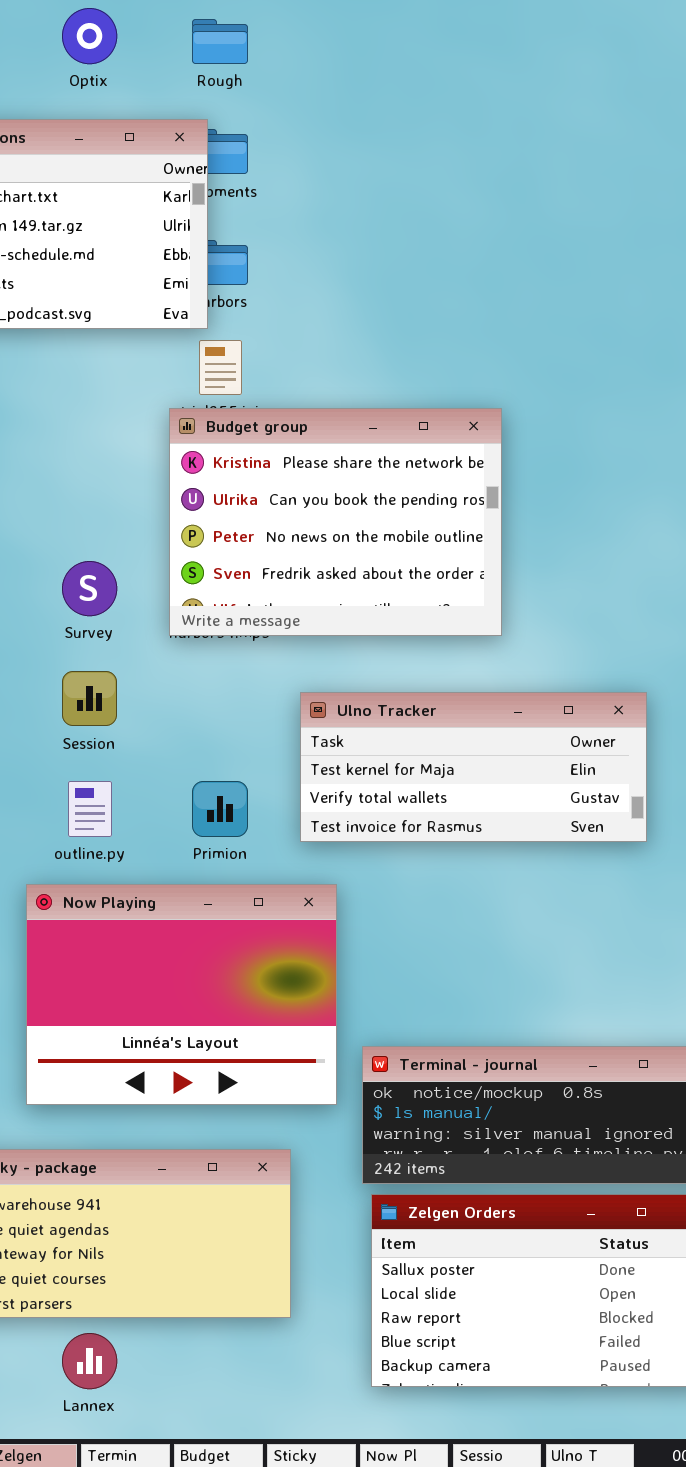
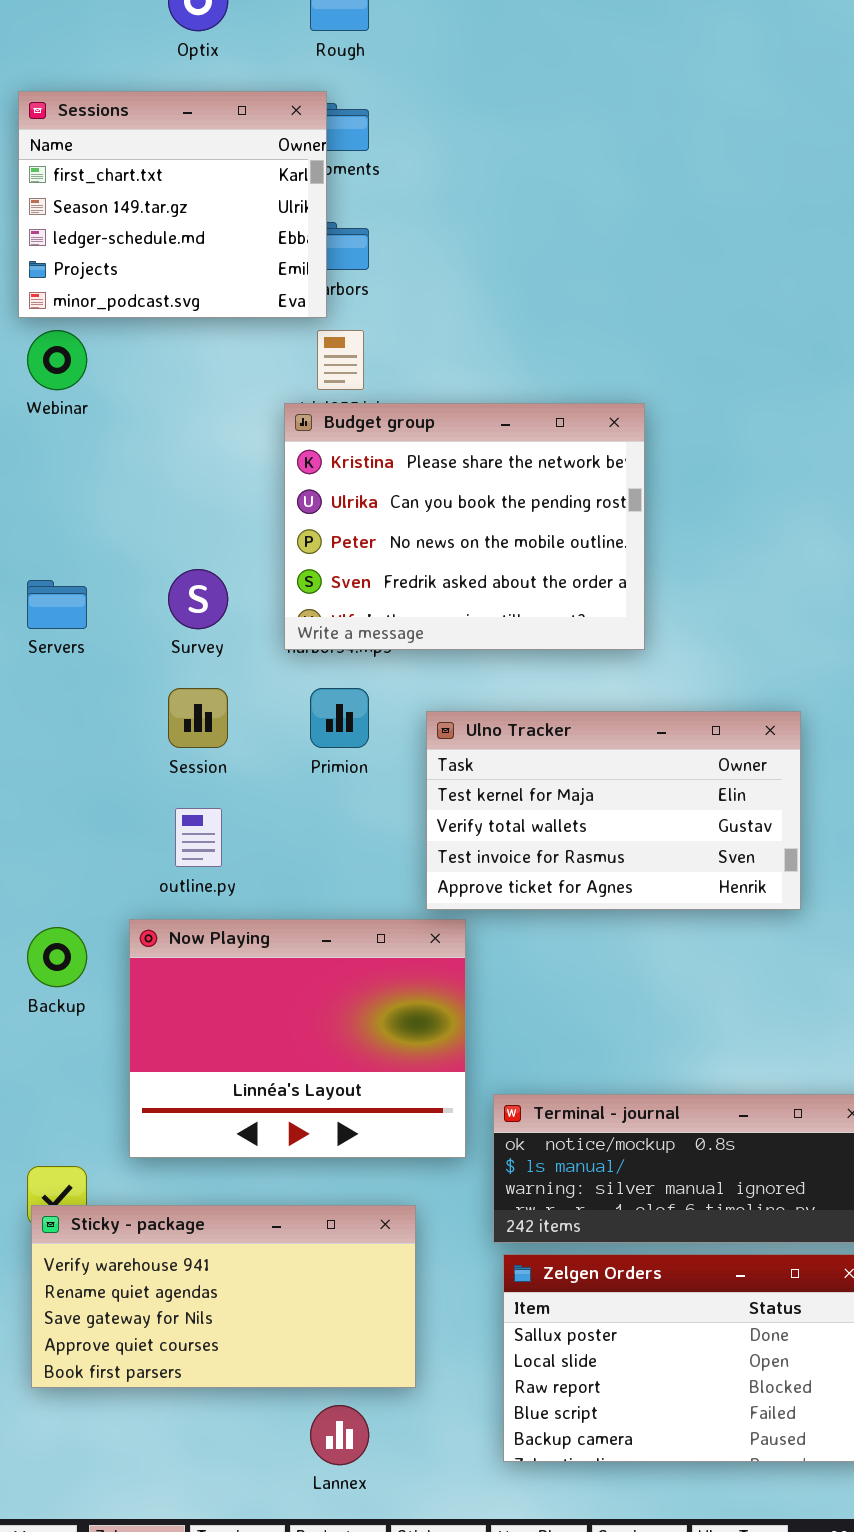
Ulno Tracker: [300,692,647,842] -> [426,711,801,910], resized
Primion: [192,781,248,837] -> [310,688,369,748], moved
Lannex: [62,1333,117,1389] -> [310,1405,369,1465], moved

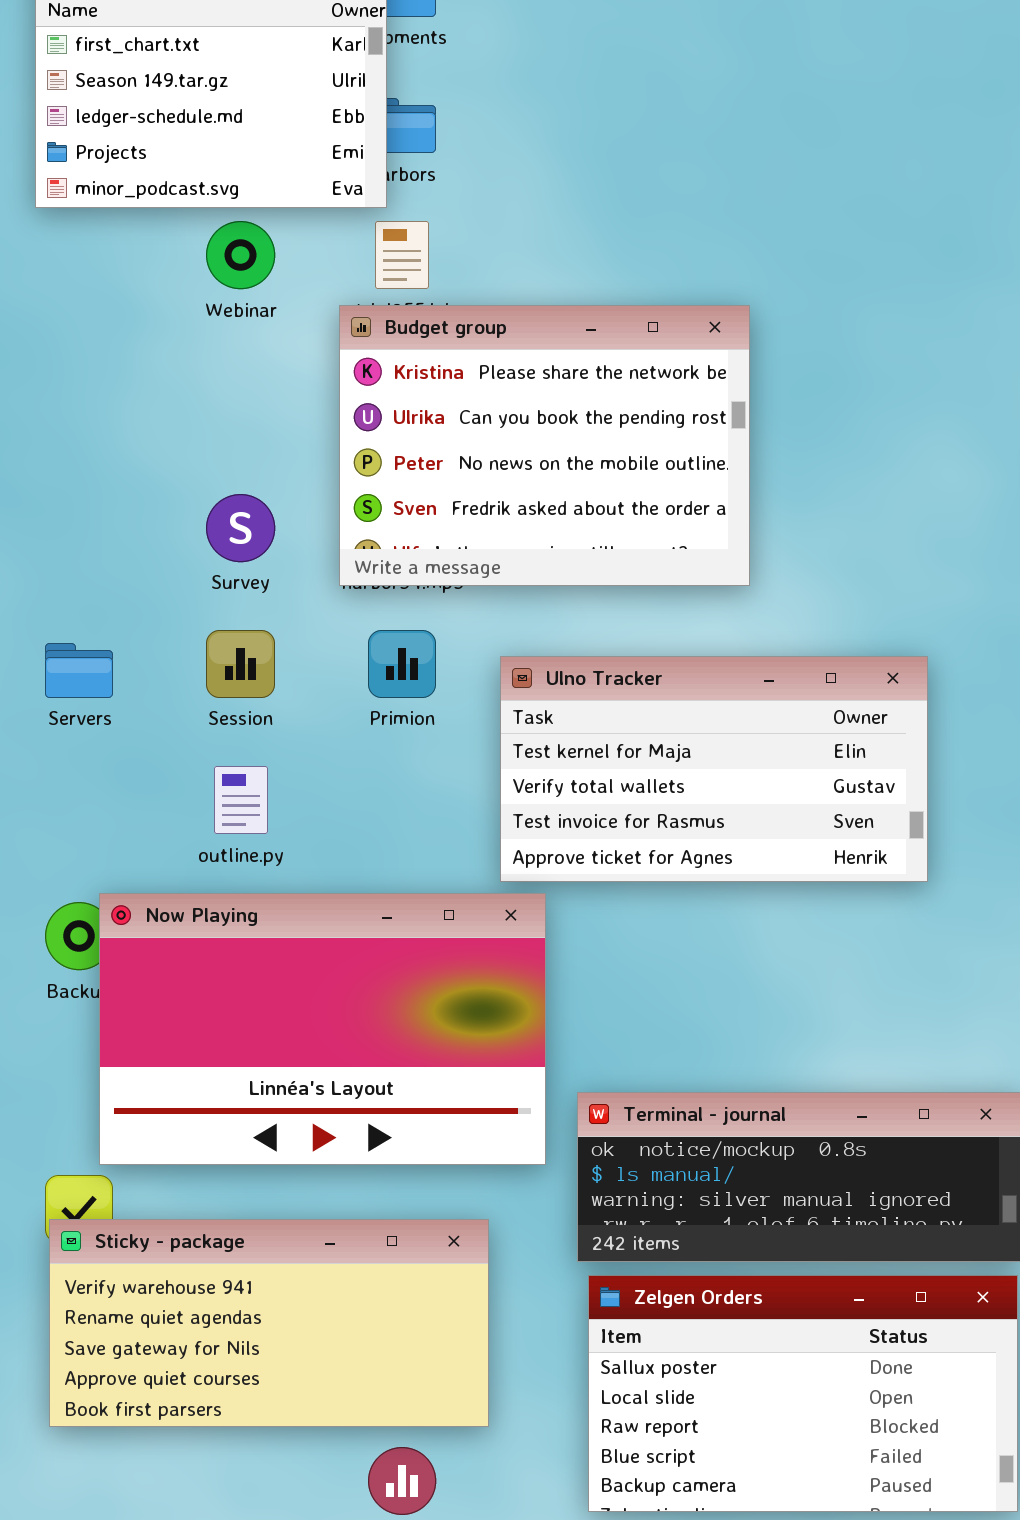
Webinar: [27,330,87,390] -> [206,221,275,289], moved
Servers: [27,580,87,629] -> [45,643,113,698], moved
Now Playing: [129,919,466,1158] -> [99,893,546,1165], resized

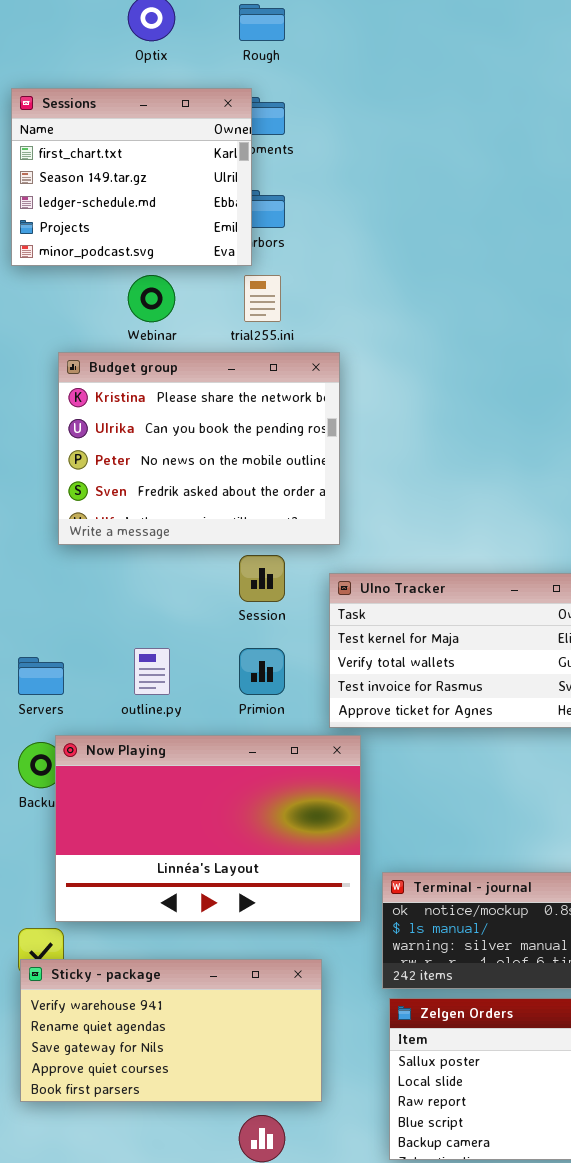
Budget group: [339,305,750,586] -> [58,352,340,545], moved
Session: [206,630,275,698] -> [239,555,285,602], moved
Primion: [368,630,436,698] -> [239,648,285,695], moved
Servers: [45,643,113,698] -> [18,657,64,695], moved

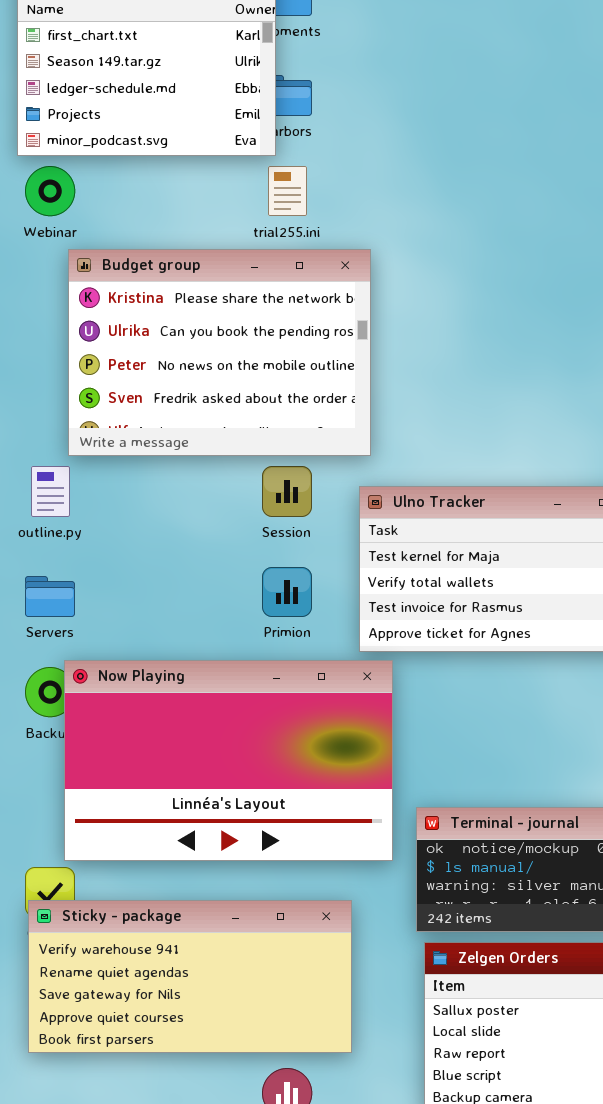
Webinar: [128,275,175,322] -> [25,166,75,216], moved
outline.py: [134,648,170,695] -> [31,466,70,517], moved

